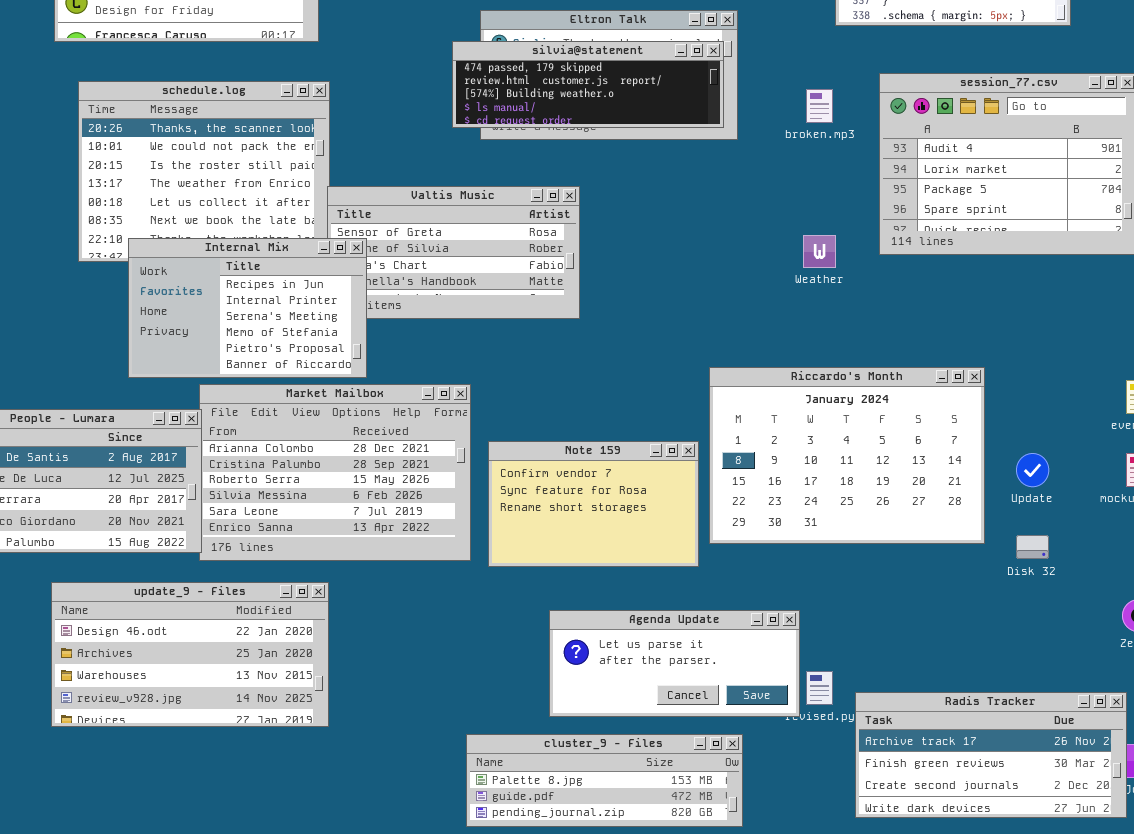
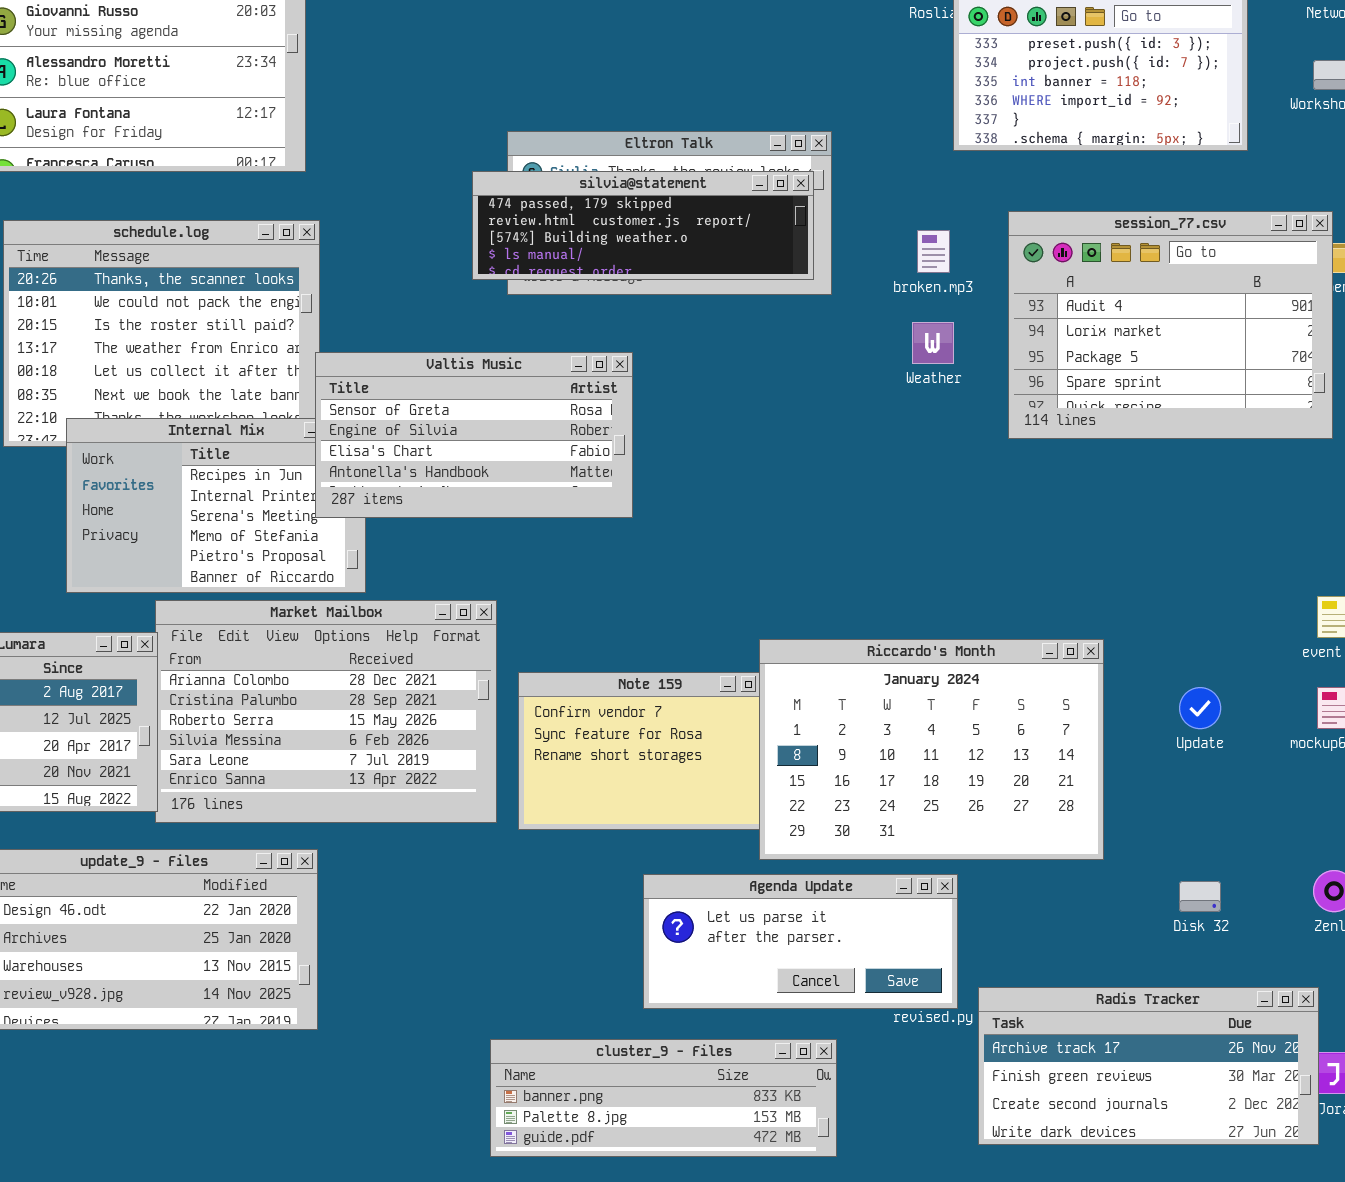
Valtis Music: [327,186,580,319] -> [315,352,633,518], raised
Weather: [803,235,836,268] -> [912,322,954,364], moved
Riccardo's Month: [709,367,985,544] -> [759,639,1104,860], moved
Disk 32: [1016,535,1049,559] -> [1179,881,1221,912], moved
Agenda Update: [549,610,800,717] -> [643,874,958,1009], moved
cluster_9 - Files: [466,734,743,827] -> [490,1039,837,1157], scrolled up 1 row

